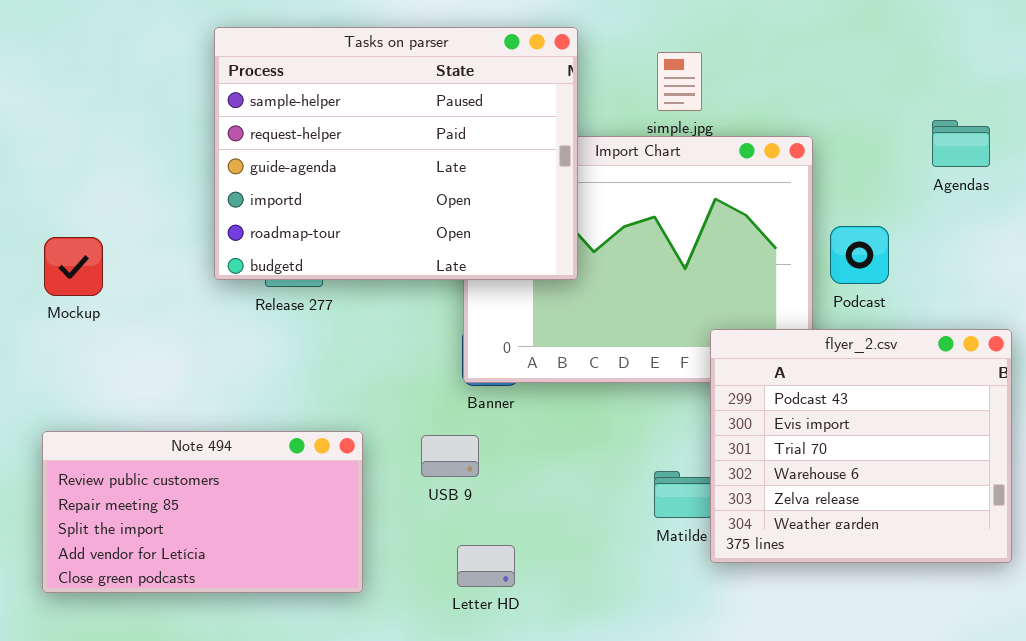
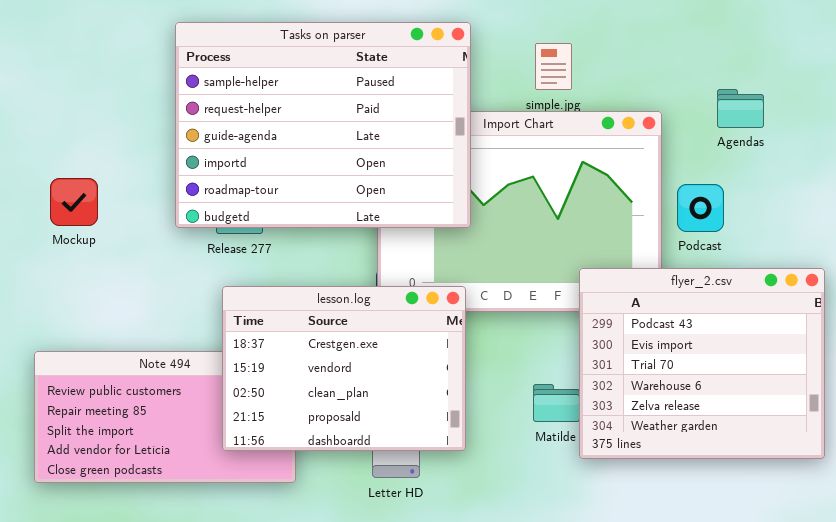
Agendas: [932,120,990,167] -> [717,89,764,128], moved
Mockup: [44,237,103,296] -> [50,178,98,226], moved
lesson.log: none -> [222,286,466,451], opened

